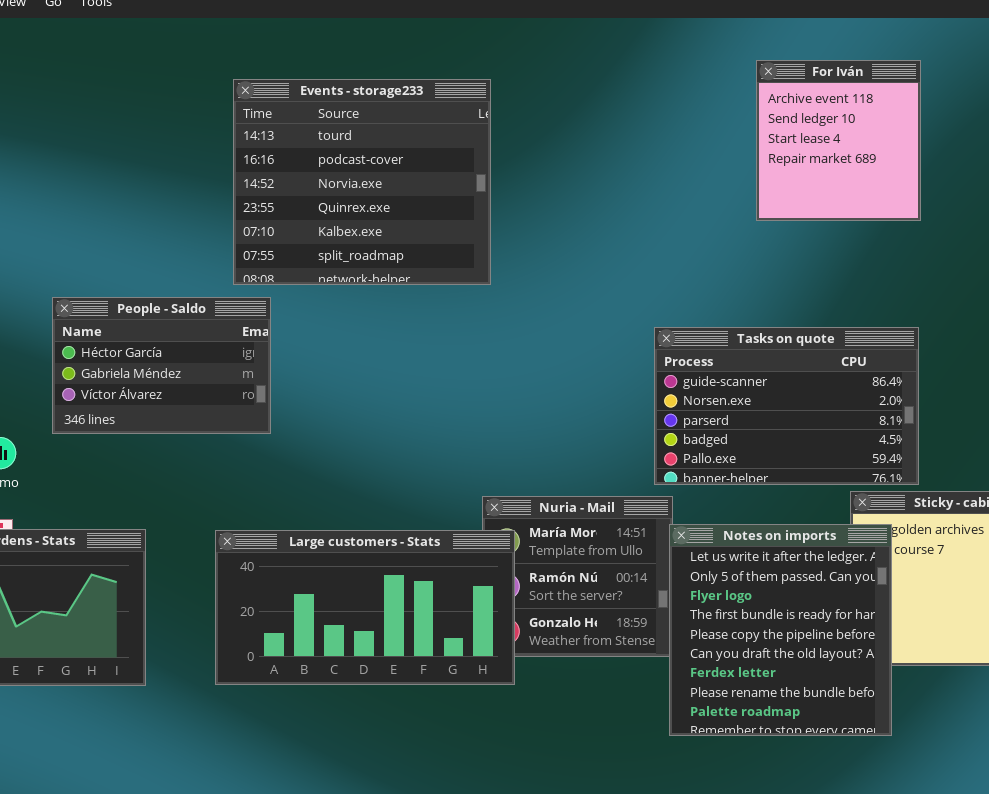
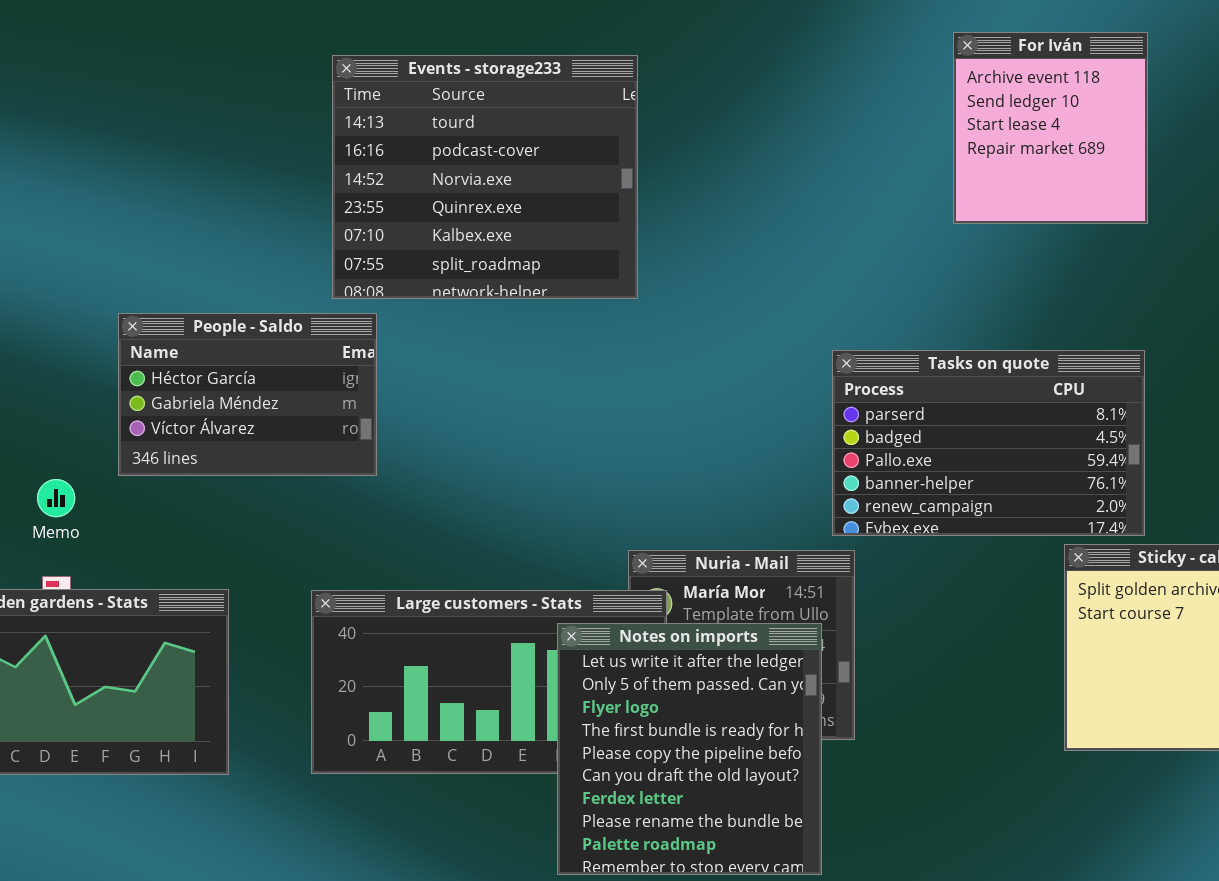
Tasks on quote: [654,327,919,485] -> [832,350,1145,536], scrolled down 2 rows
Notes on imports: [669,524,892,736] -> [557,623,822,875], moved

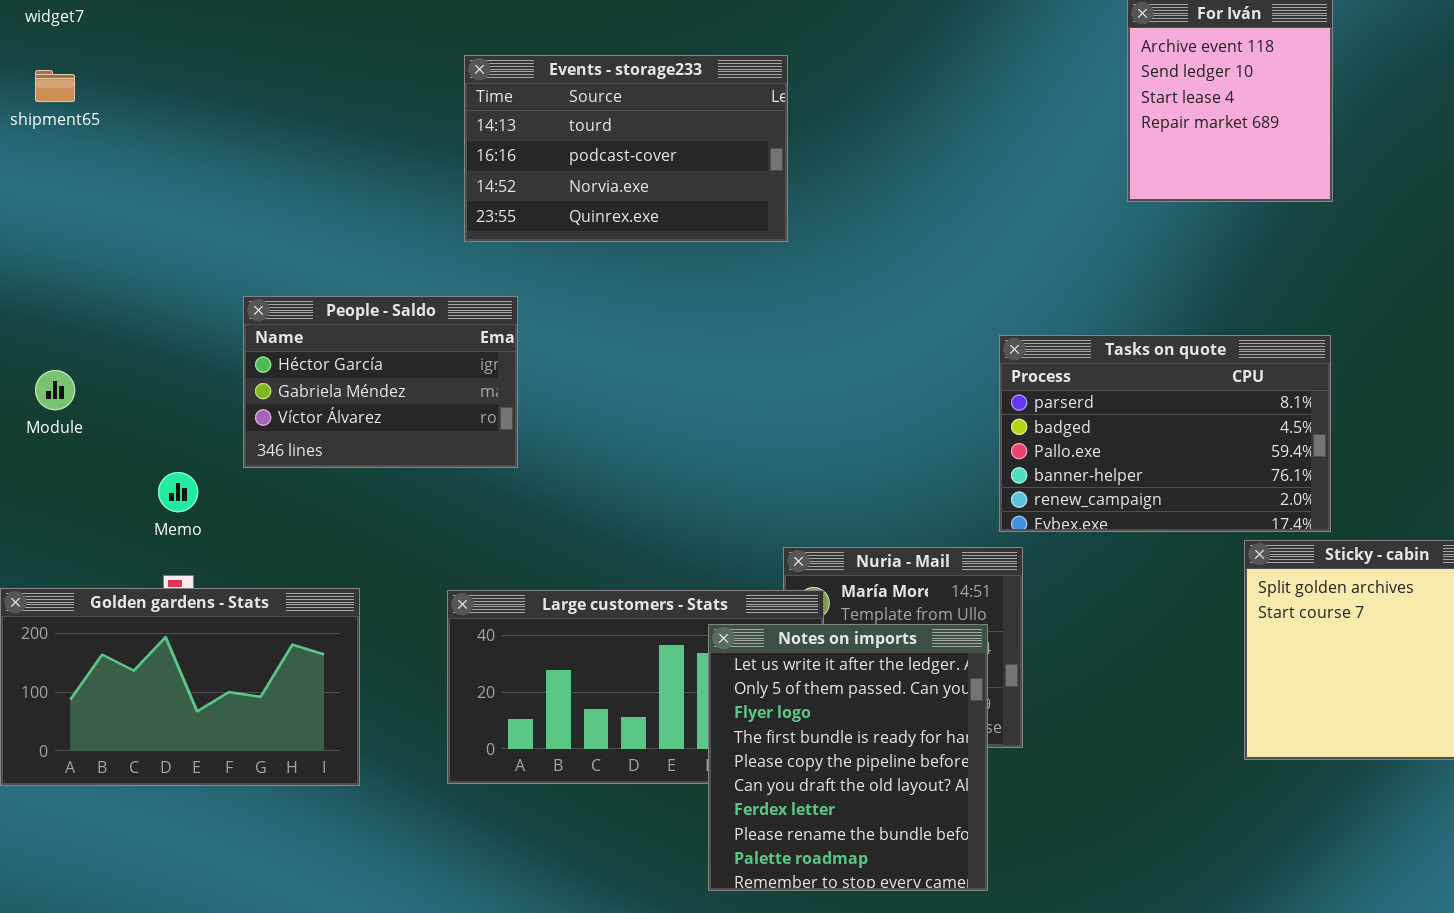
Events - storage233: [332,55,638,299] -> [464,55,788,242], moved, resized

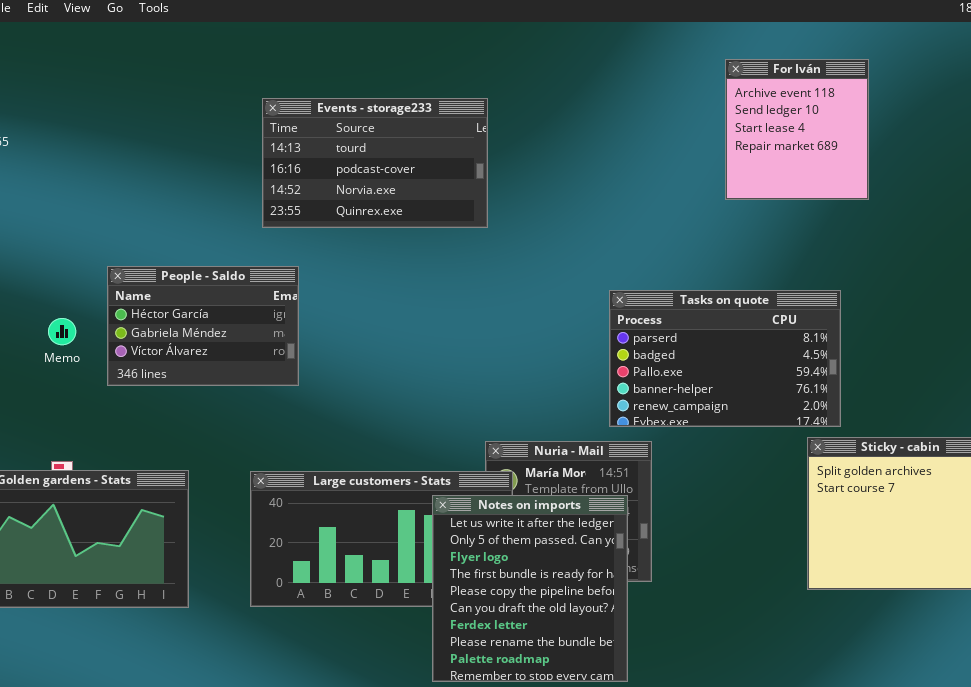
Tasks on quote: [999,335,1331,532] -> [609,290,841,427], moved
Memo: [158,472,198,512] -> [48,318,76,345], moved

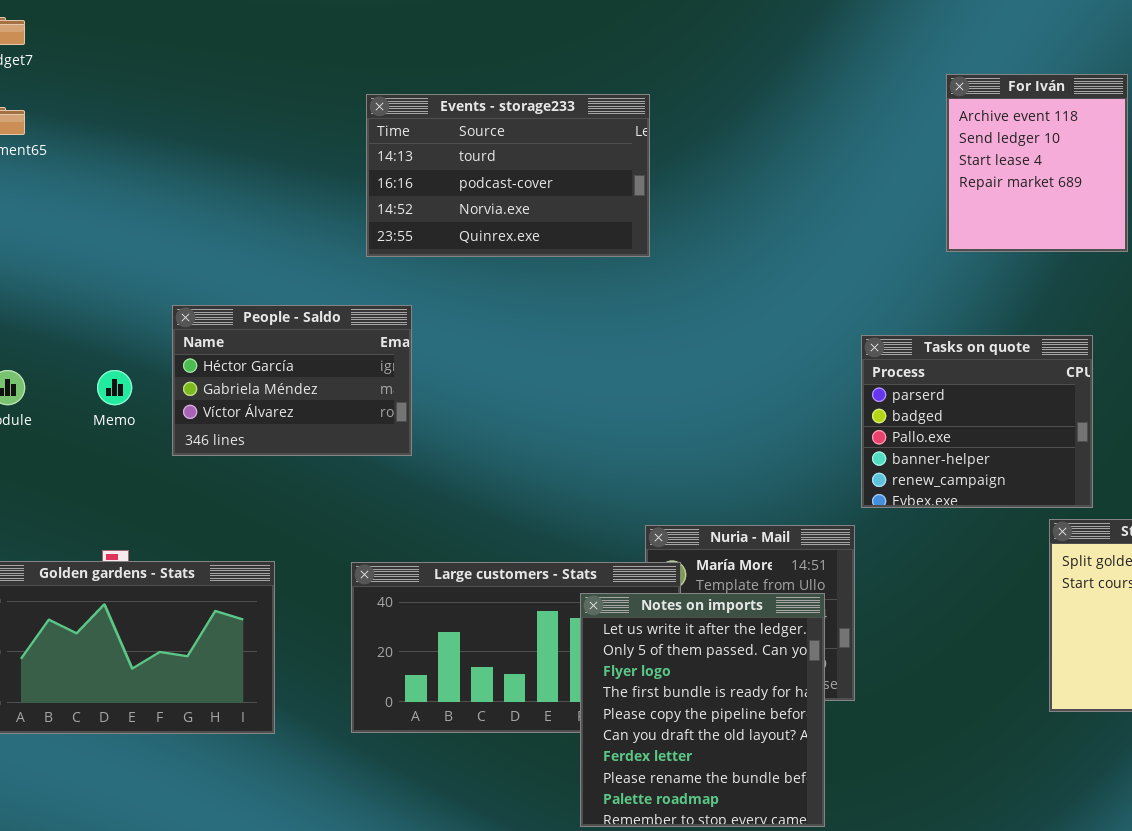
For Iván: [725,59,869,200] -> [946,74,1128,252], moved
Tasks on quote: [609,290,841,427] -> [861,335,1093,508], resized

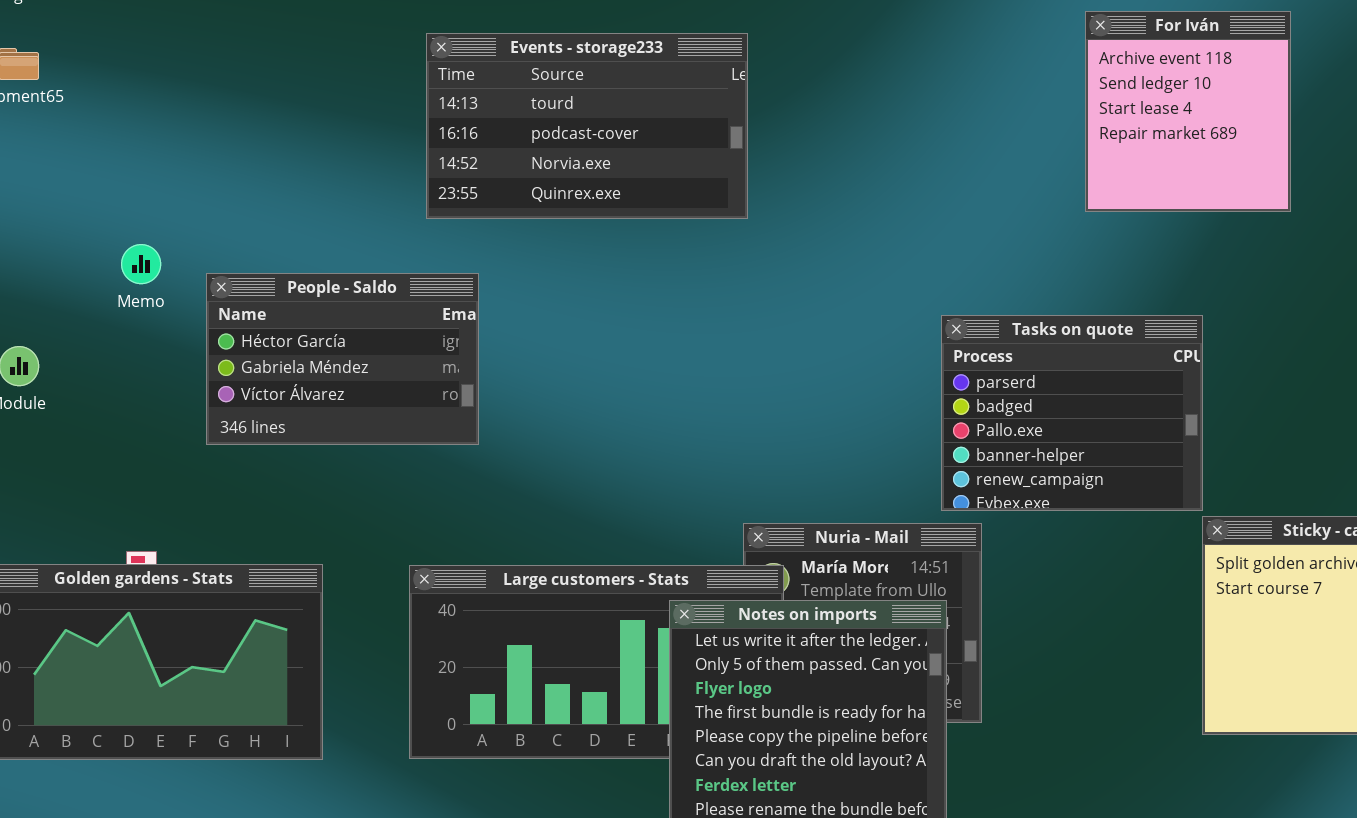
Tasks on quote: [861,335,1093,508] -> [941,315,1203,511], moved
Memo: [97,370,132,405] -> [121,244,161,284], moved

